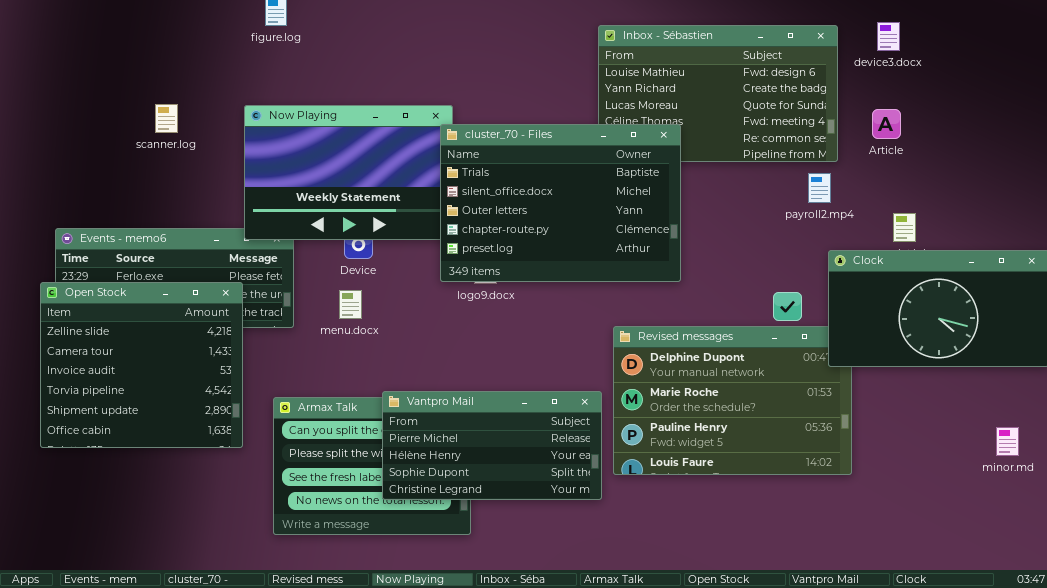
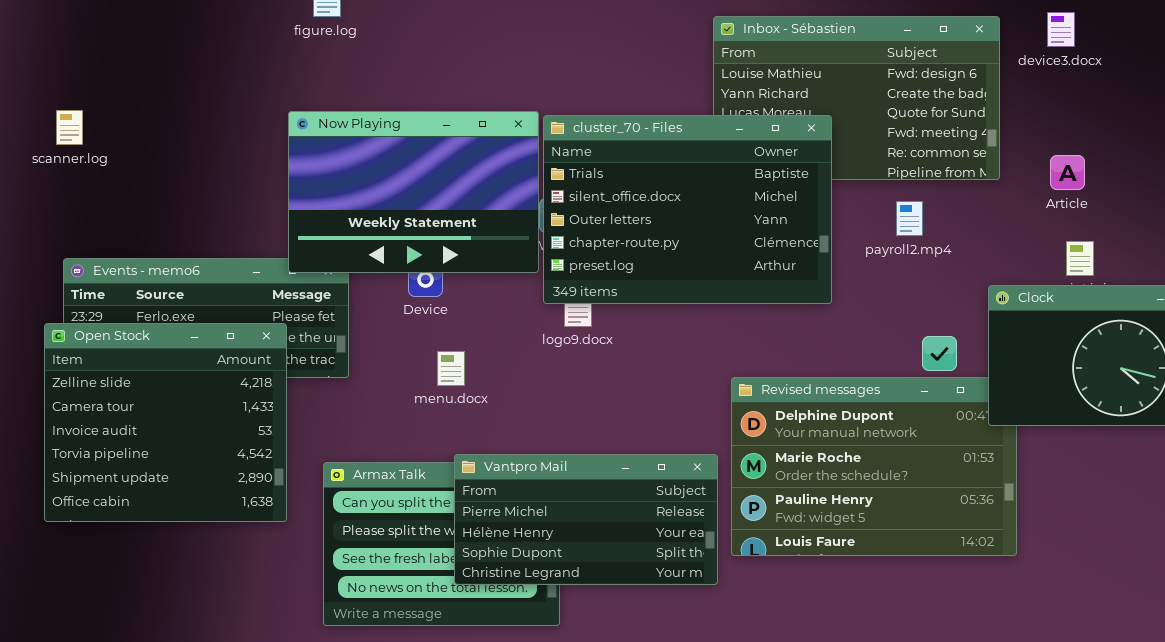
scanner.log: [155,104,178,133] -> [56,110,83,145], moved
Article: [872,109,901,139] -> [1050,155,1085,190], moved
cluster_70 - Files: [440,124,681,282] -> [543,115,832,304], moved
payroll2.mp4: [808,173,831,203] -> [896,201,923,236], moved
menu.docx: [339,290,362,319] -> [437,351,465,386], moved

